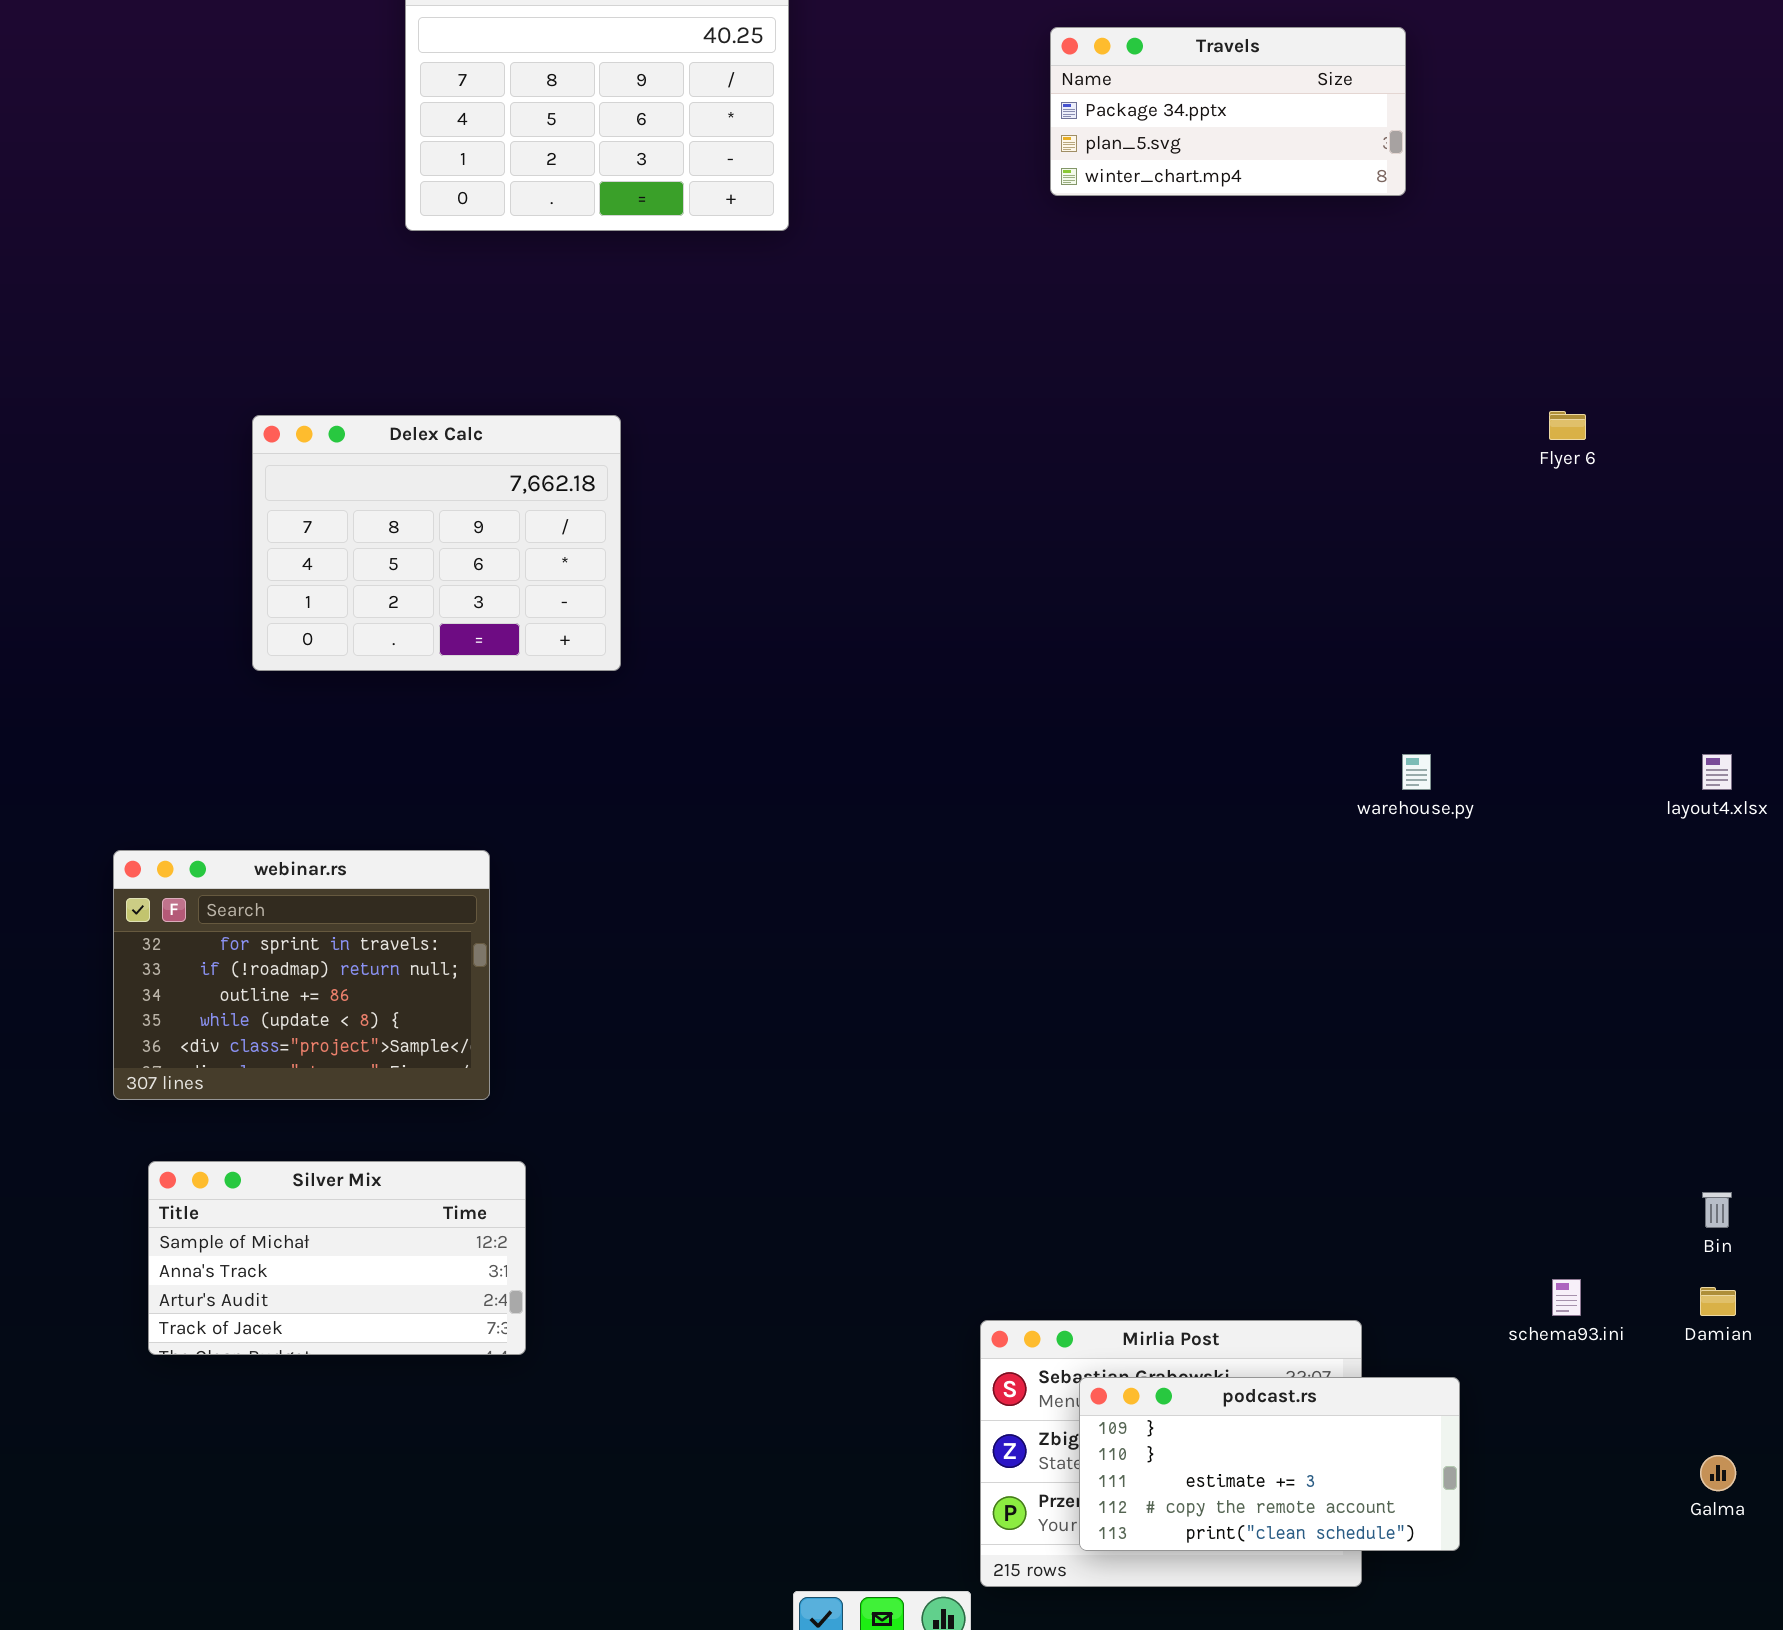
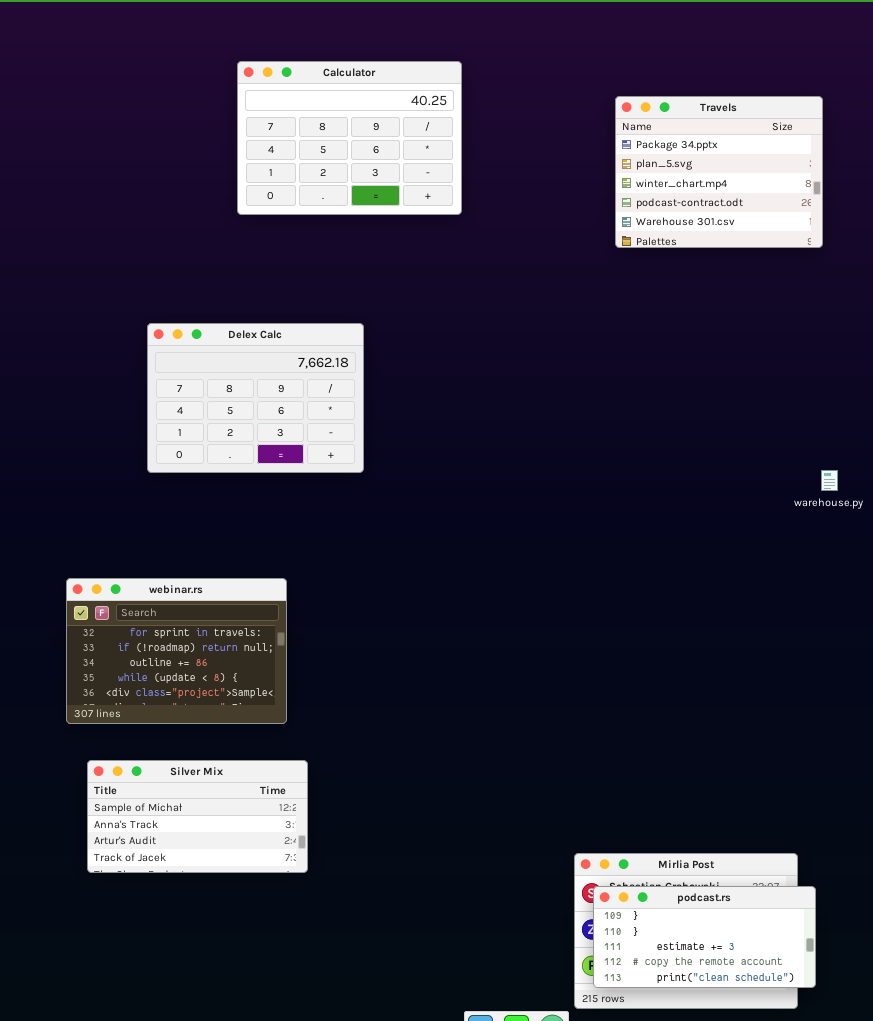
Travels: [1050,27,1406,196] -> [615,96,823,248], resized
warehouse.py: [1402,754,1431,790] -> [821,470,838,491], moved
podcast.rs: [1079,1377,1460,1551] -> [593,886,816,988], moved

